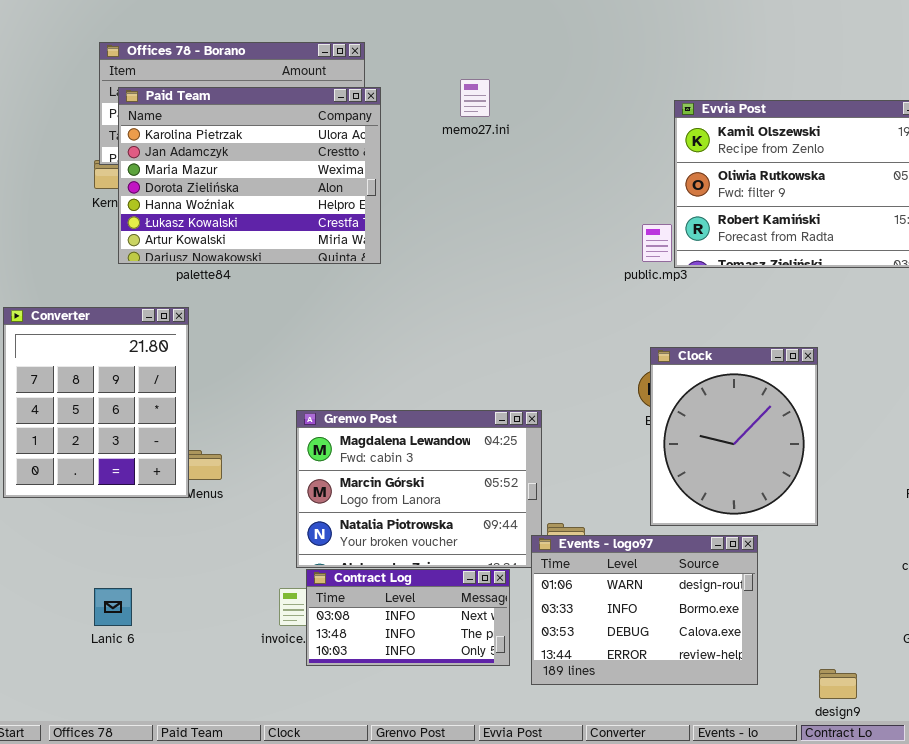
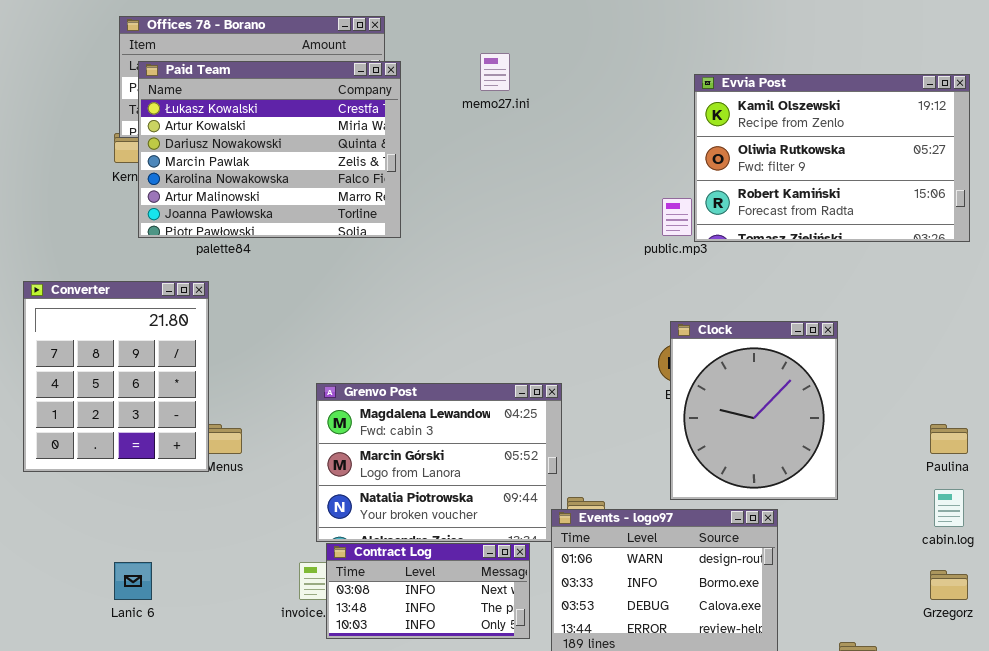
Paid Team: [118,87,381,264] -> [138,61,401,238], scrolled down 5 rows

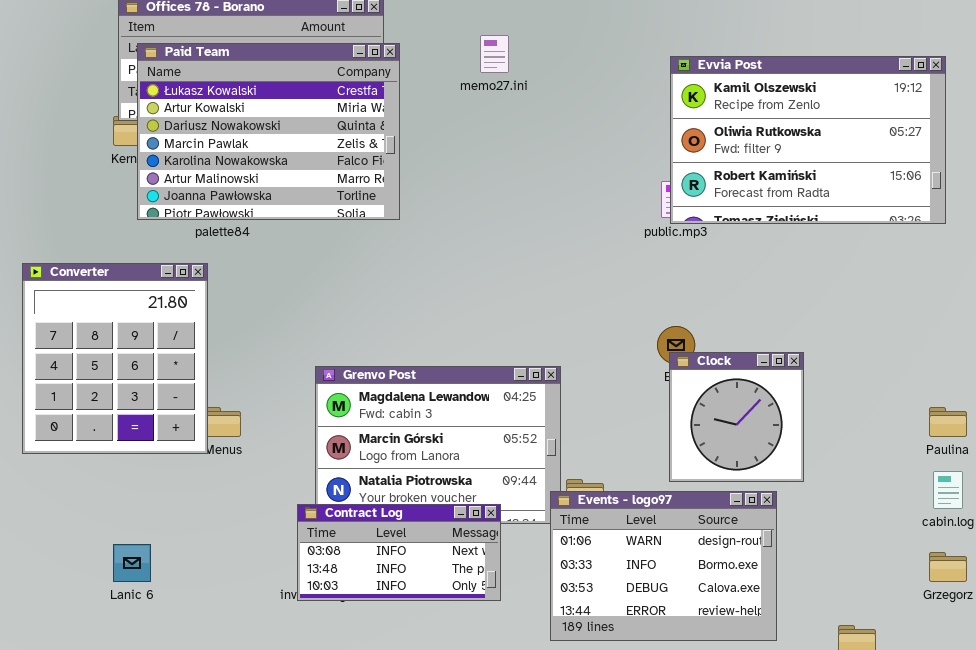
Evvia Post: [694,74,970,242] -> [670,56,946,224], moved
Clock: [670,321,838,500] -> [669,352,804,482], resized
Contract Log: [326,543,530,639] -> [297,504,501,601], moved

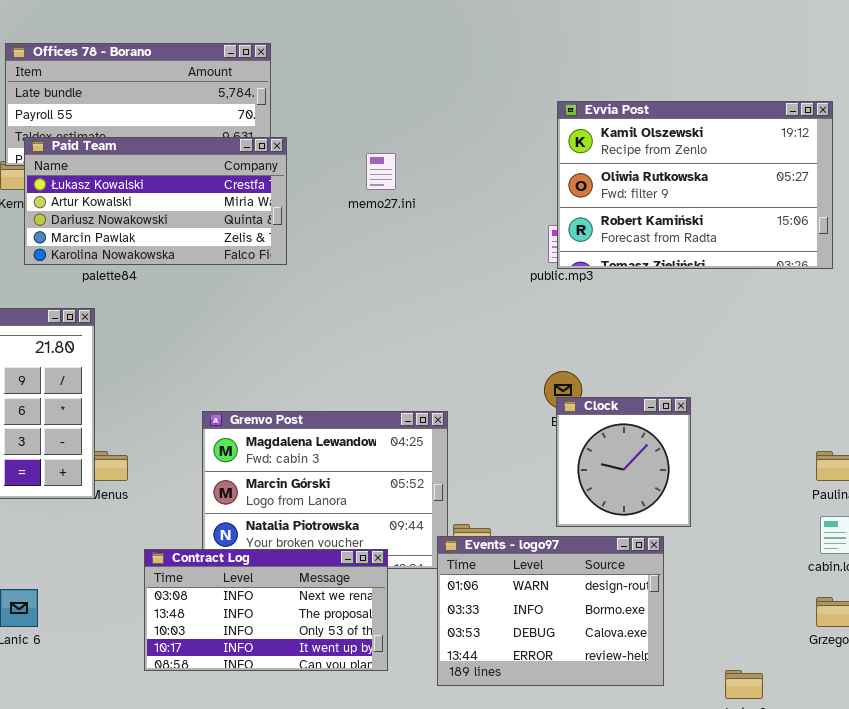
memo27.ini: [480,35,509,73] -> [366,153,396,190], moved
Paid Team: [137,43,400,220] -> [24,137,287,265], resized
Contract Log: [297,504,501,601] -> [144,549,388,671], resized

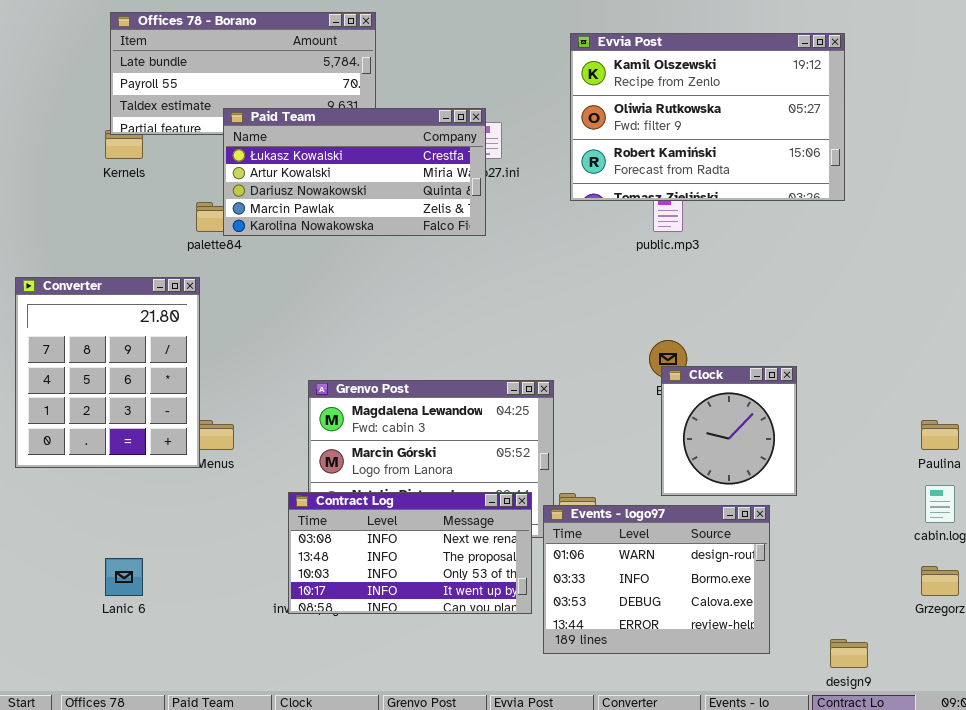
Evvia Post: [557,101,833,269] -> [570,33,845,201], moved
Paid Team: [24,137,287,265] -> [223,108,486,236], moved
Contract Log: [144,549,388,671] -> [288,492,532,614], moved

